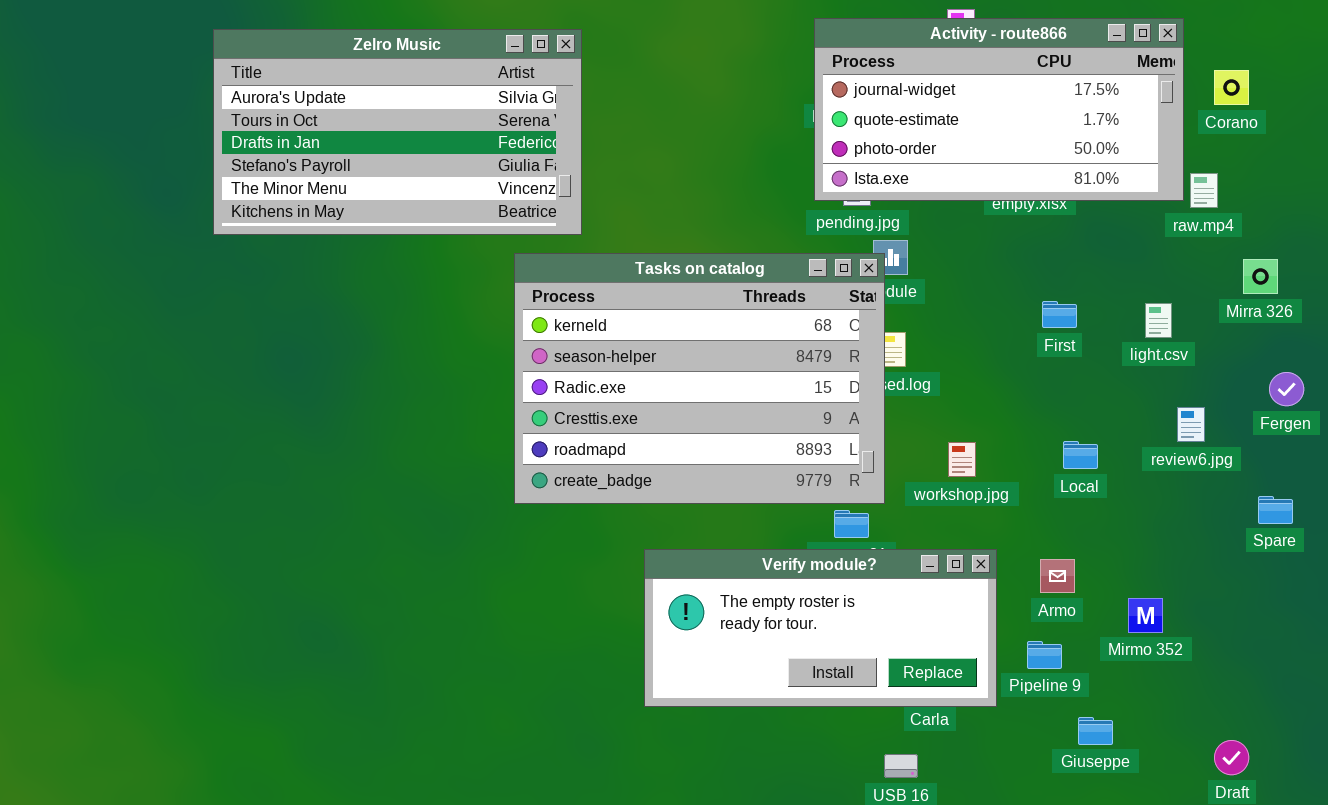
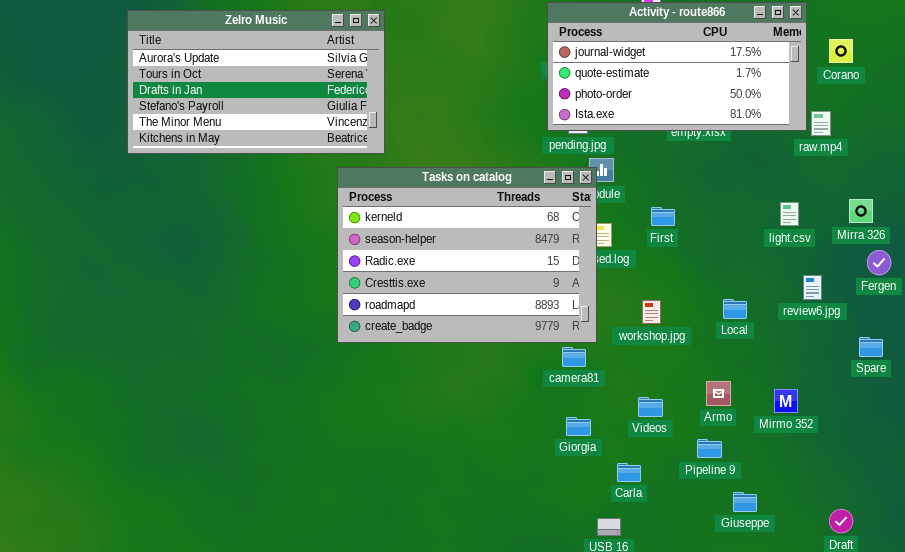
Mirra 326: [1243,259,1278,294] -> [849,199,873,223], moved
First: [1042,301,1077,328] -> [651,207,675,226], moved
Verify module?: [644,549,997,707] -> none, closed
Mirmo 352: [1128,598,1163,633] -> [774,389,798,413], moved

